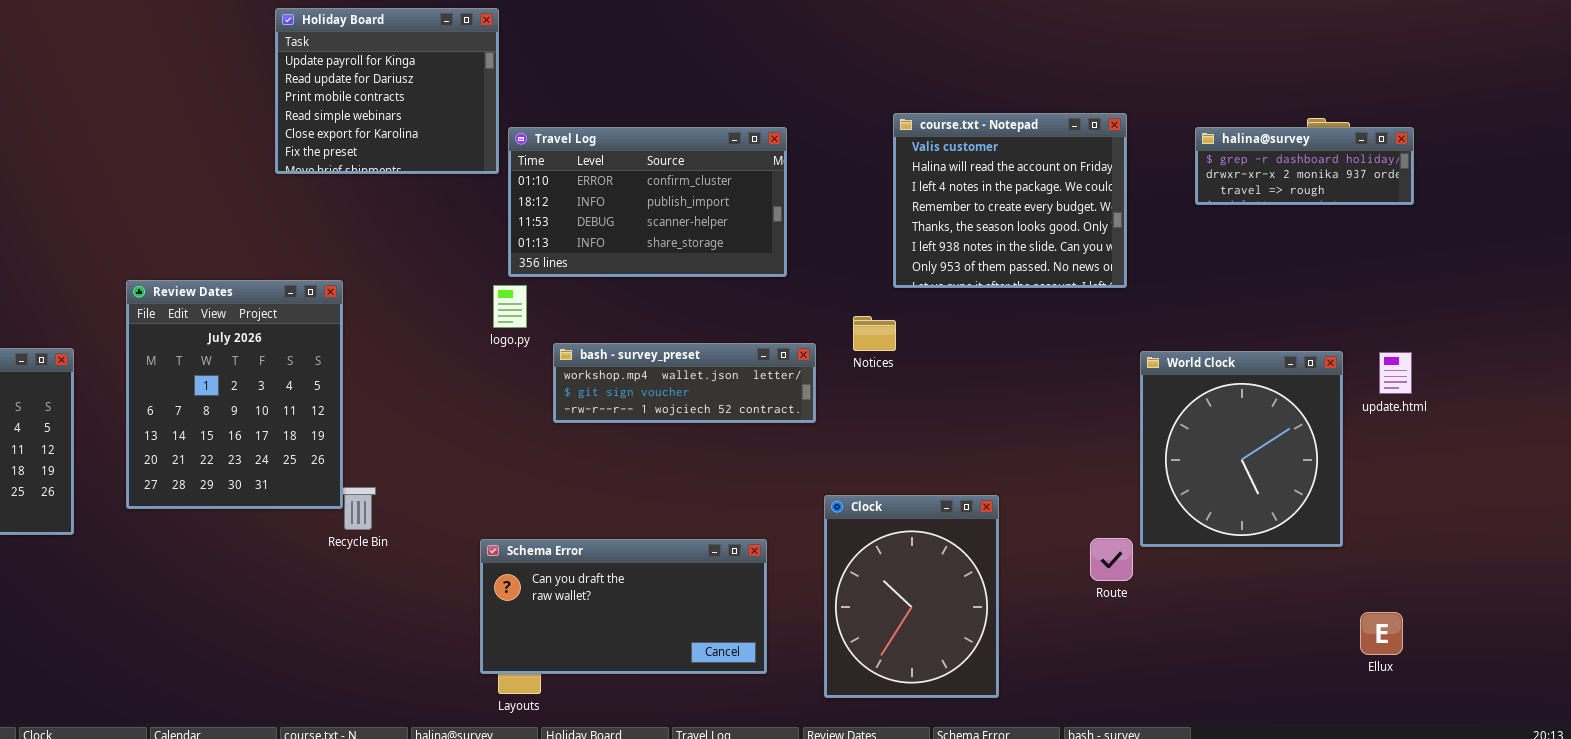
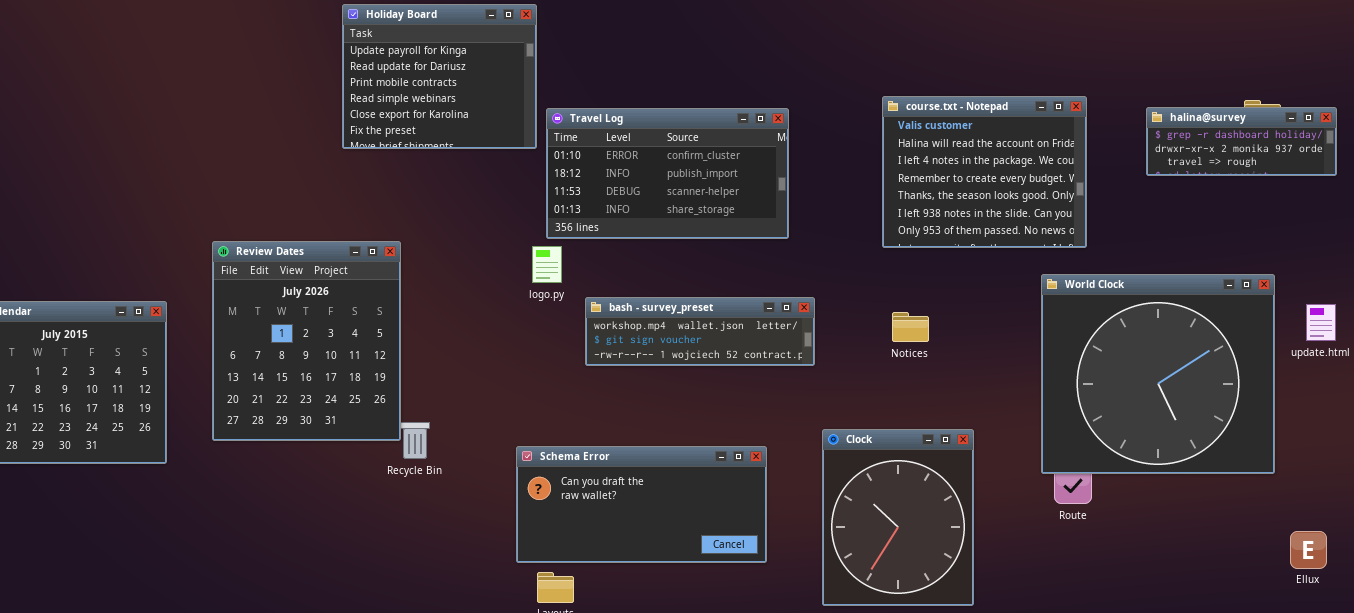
Notices: [853,316,896,351] -> [892,312,929,342], moved
World Clock: [1140,351,1343,547] -> [1041,274,1275,474], resized
Schema Error: [480,539,767,674] -> [516,446,767,563], moved

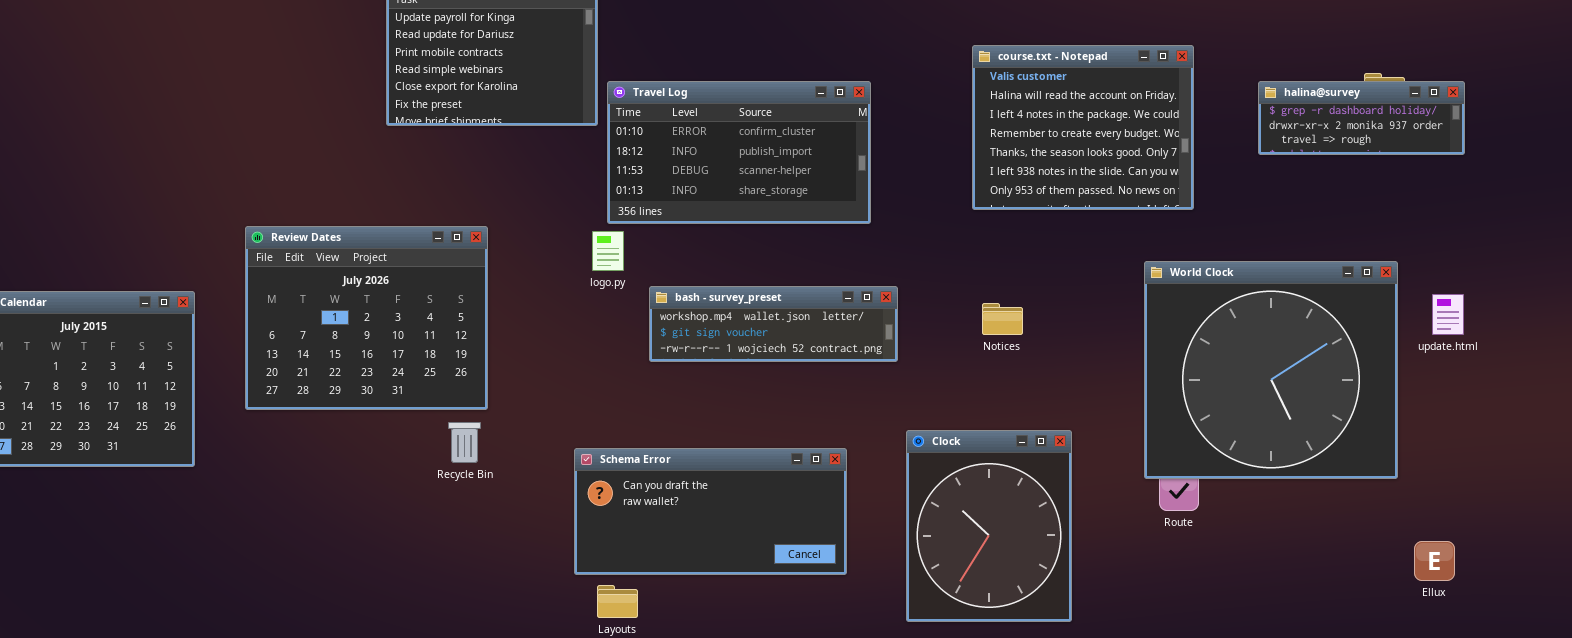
course.txt - Notepad: [882,96,1087,248] -> [972,45,1194,210], moved
Review Dates: [212,241,401,441] -> [245,226,488,410], resized

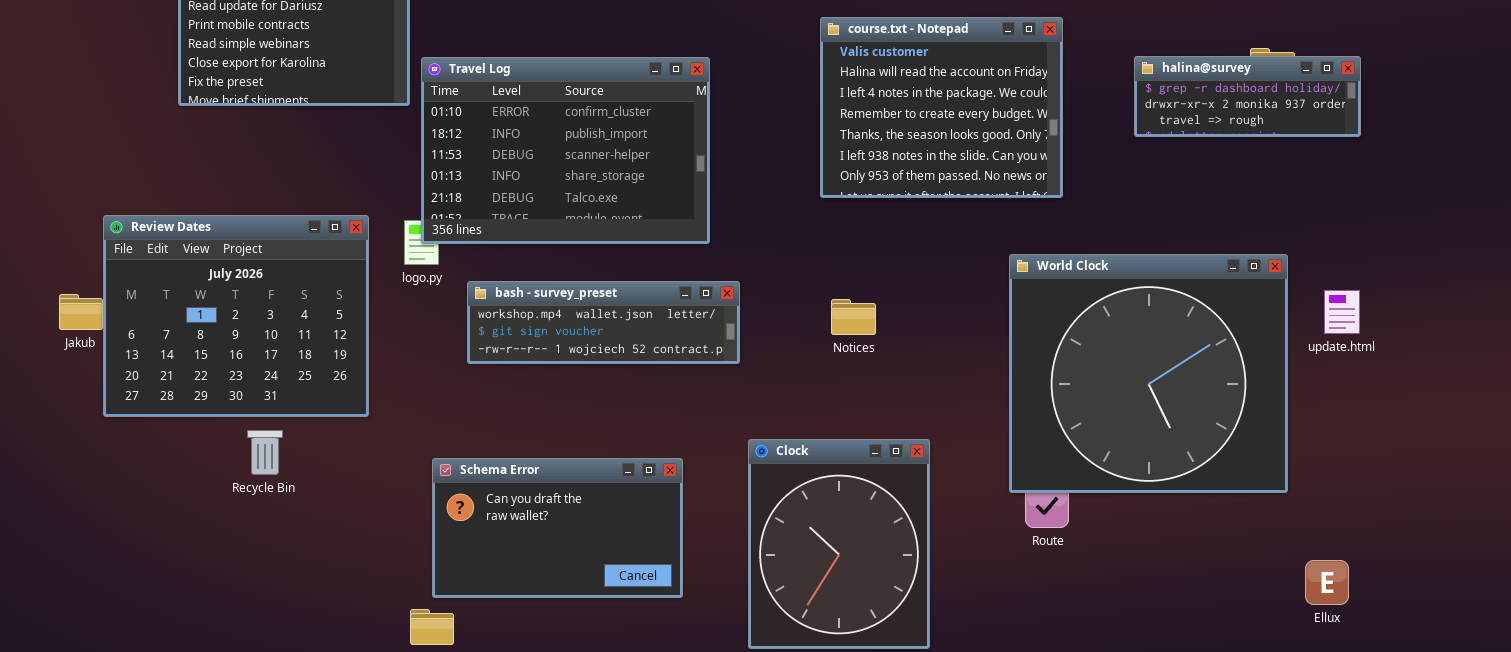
Travel Log: [607,81,871,224] -> [421,57,710,244], resized
Review Dates: [245,226,488,410] -> [103,215,369,417], moved
Schema Error: [574,448,847,575] -> [432,458,683,598], resized

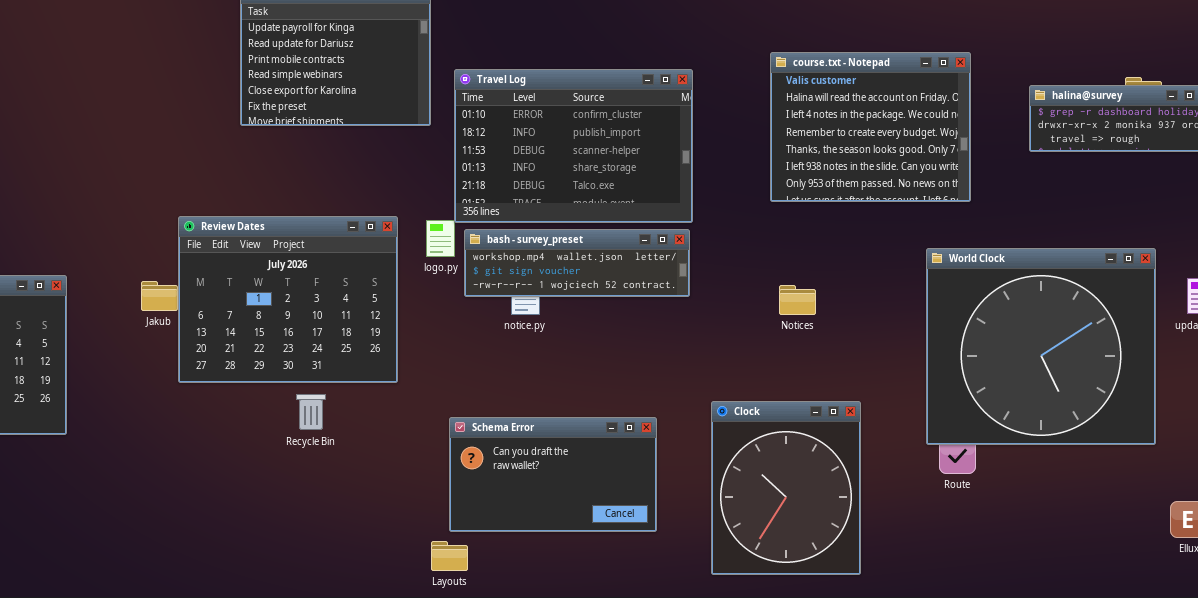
Travel Log: [421,57,710,244] -> [454,69,693,223], moved
bash - survey_preset: [467,281,740,364] -> [464,229,690,297], moved

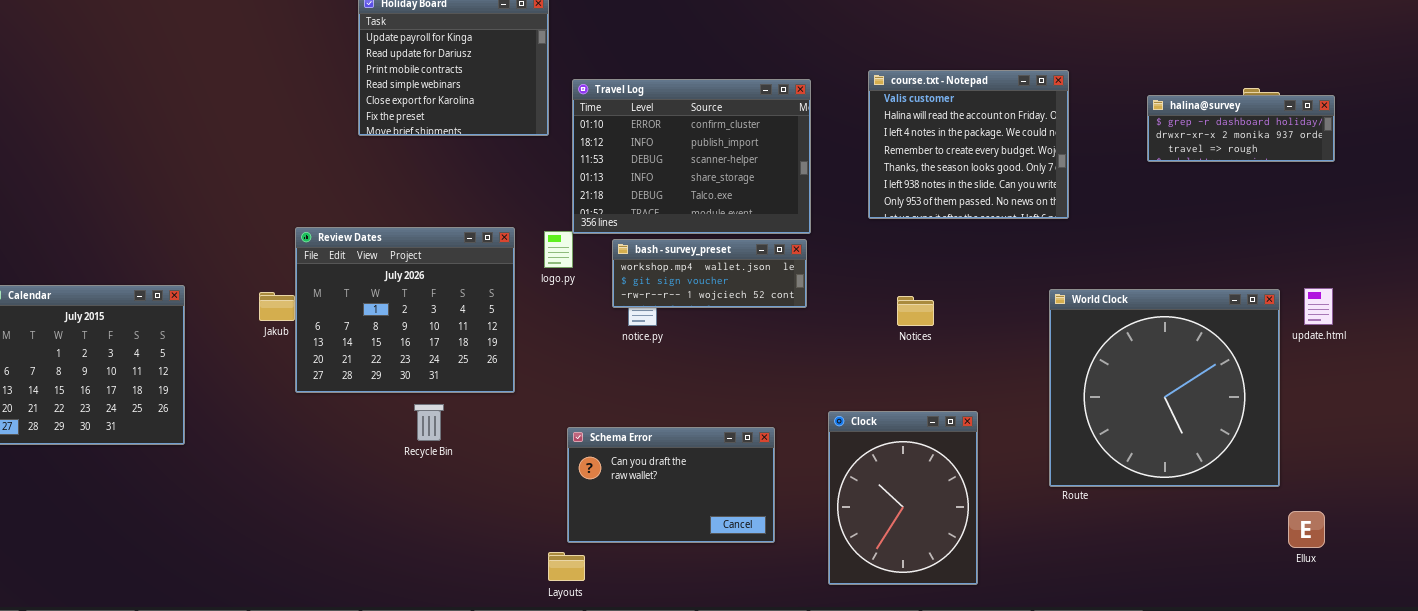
course.txt - Notepad: [770,52,971,202] -> [868,70,1069,219], moved
bash - survey_preset: [464,229,690,297] -> [612,239,807,308], resized
World Clock: [926,248,1156,445] -> [1049,289,1280,487], moved

